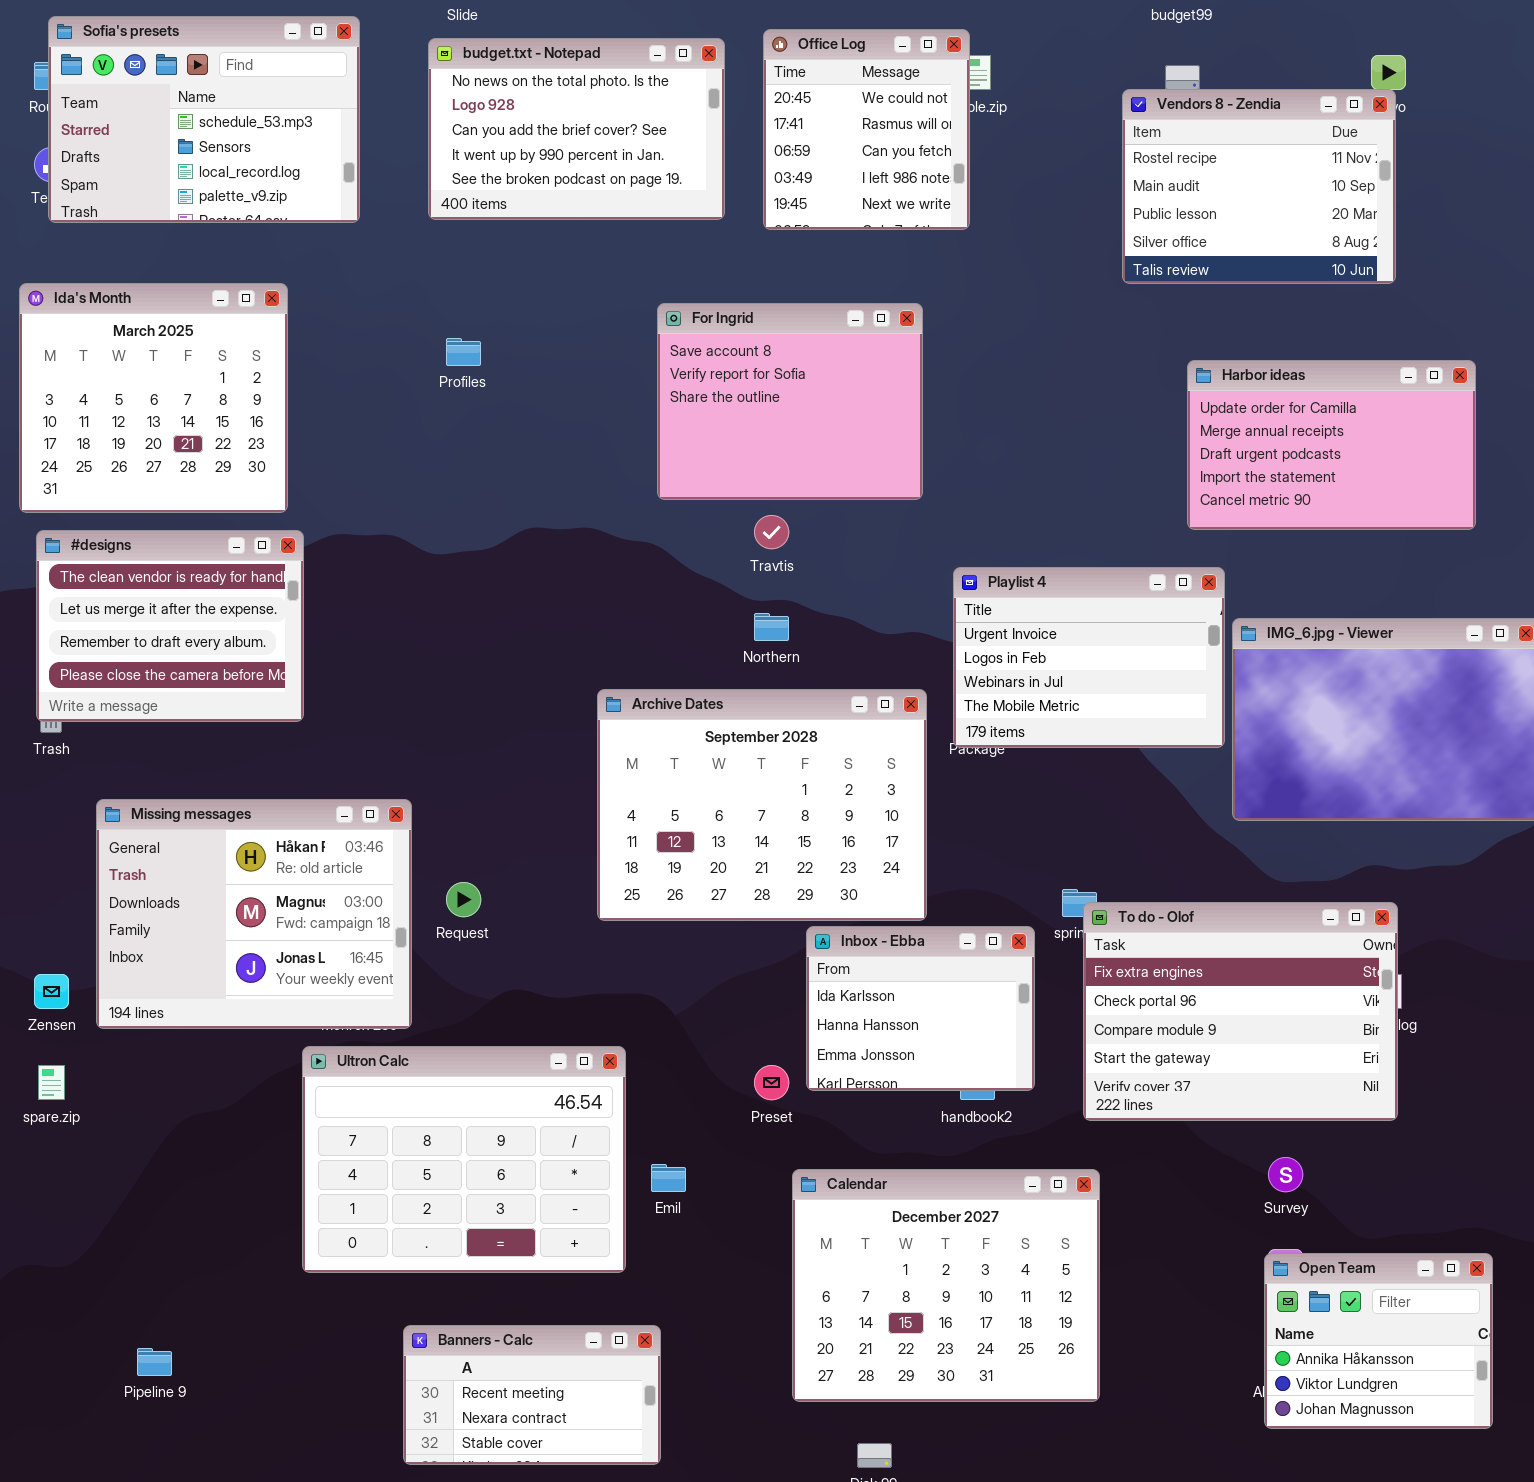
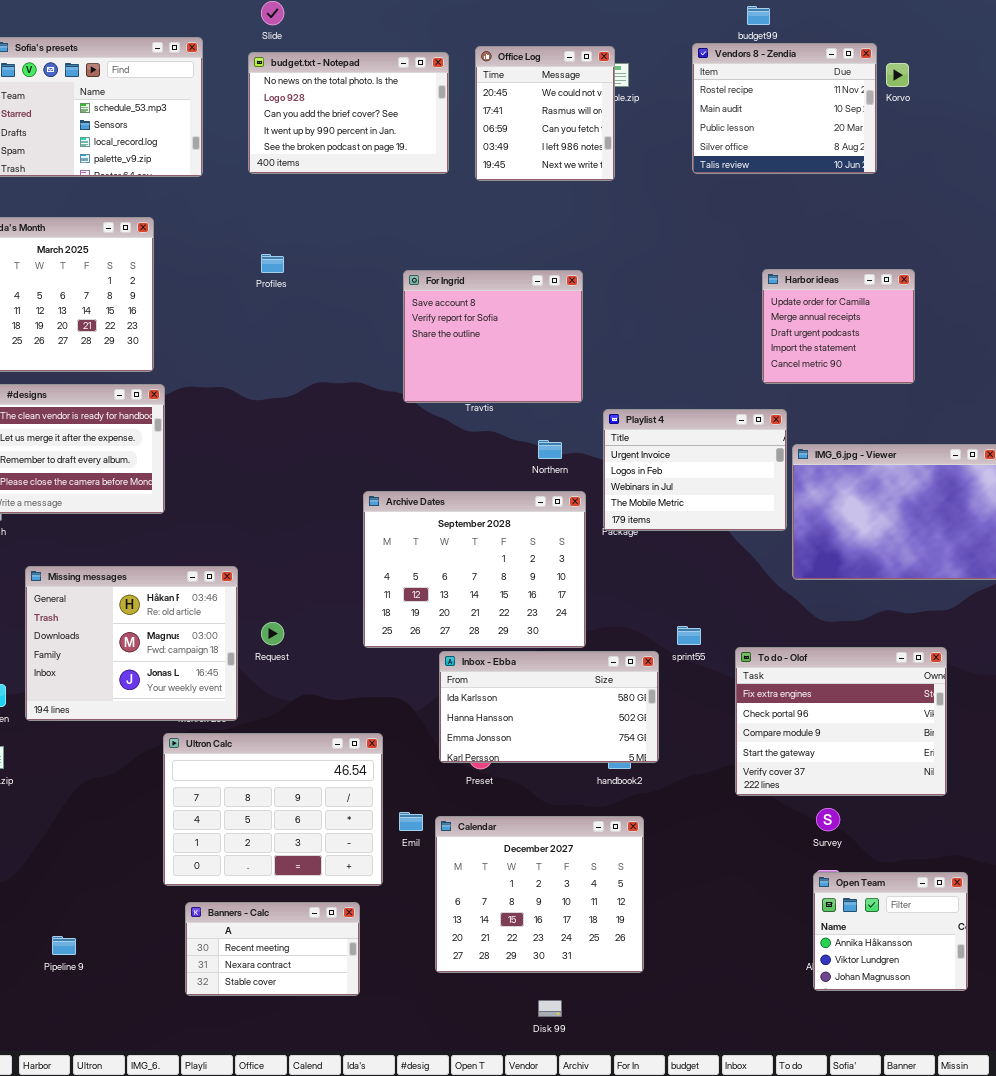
Vendors 8 - Zendia: [1122,89,1396,284] -> [692,43,877,174], moved
For Ingrid: [657,303,923,500] -> [403,270,583,403], moved
Harbor ideas: [1187,360,1476,530] -> [762,269,915,384], resized
Northern: [754,613,789,641] -> [538,440,562,459], moved
To do - Olof: [1083,902,1398,1121] -> [735,647,947,796], moved
Inbox - Ebba: [806,926,1035,1091] -> [439,651,659,763], resized
Calendar: [792,1169,1100,1402] -> [435,816,644,973], moved
Banners - Calc: [403,1325,661,1465] -> [185,902,360,996], moved

